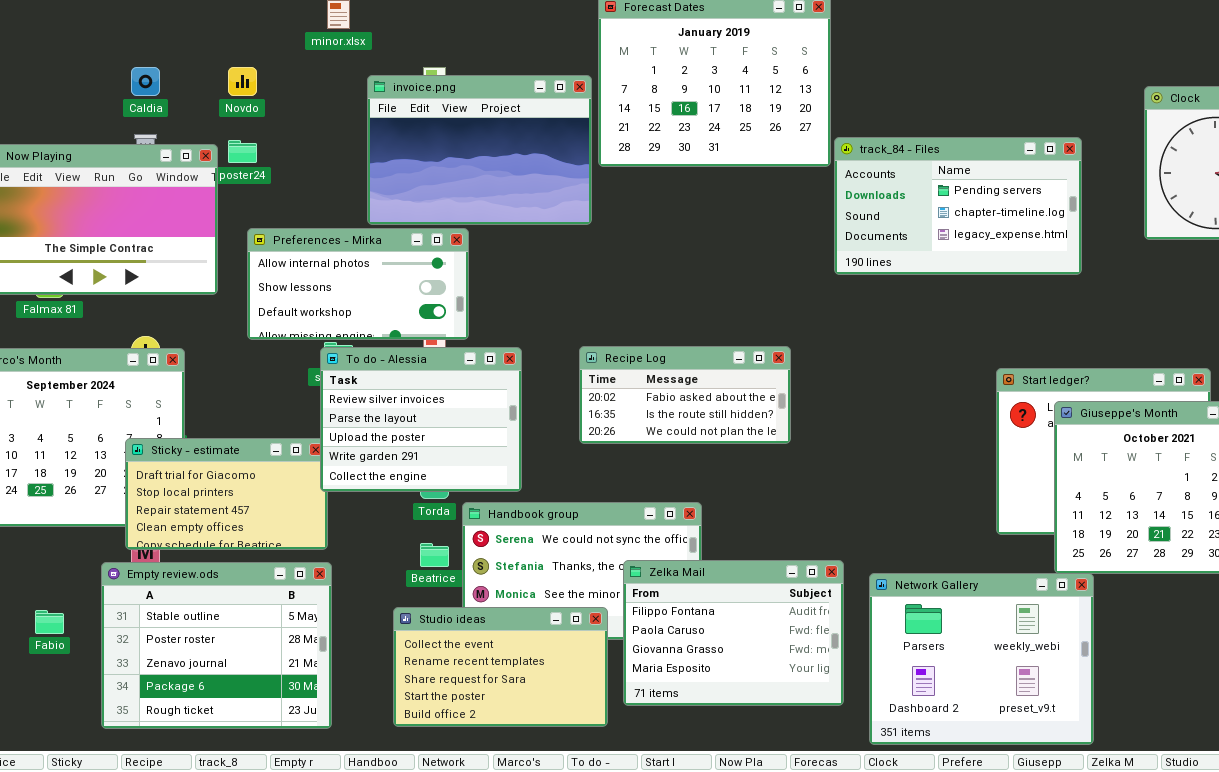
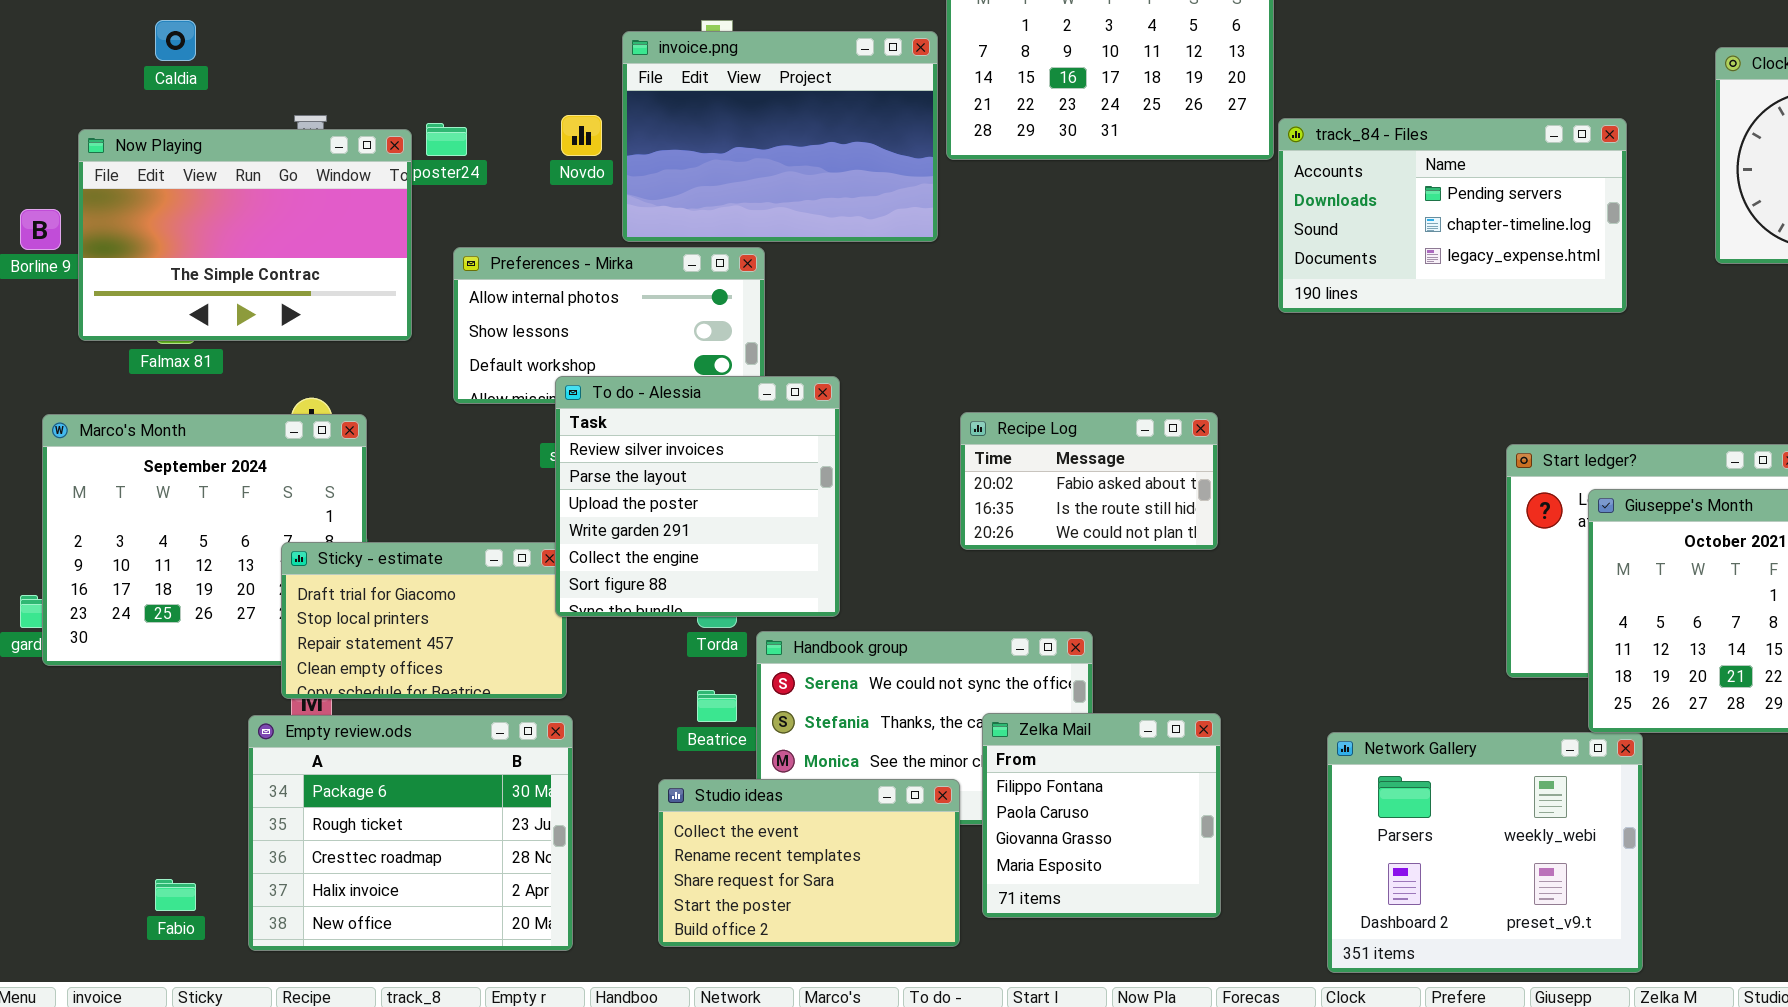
Caldia: [131,67,160,96] -> [155,20,196,61], moved
Novdo: [228,67,257,96] -> [561,115,602,156], moved
Recipe Log: [579,346,791,444] -> [960,412,1218,550], resized
To do - Alessia: [320,347,522,492] -> [555,376,840,617], resized
Zelka Mail: [623,560,844,706] -> [982,713,1221,918], resized
Empty review.ods: [101,562,332,729] -> [248,715,573,951], scrolled down 3 rows
Fabio: [35,610,64,634] -> [155,879,196,911], moved

